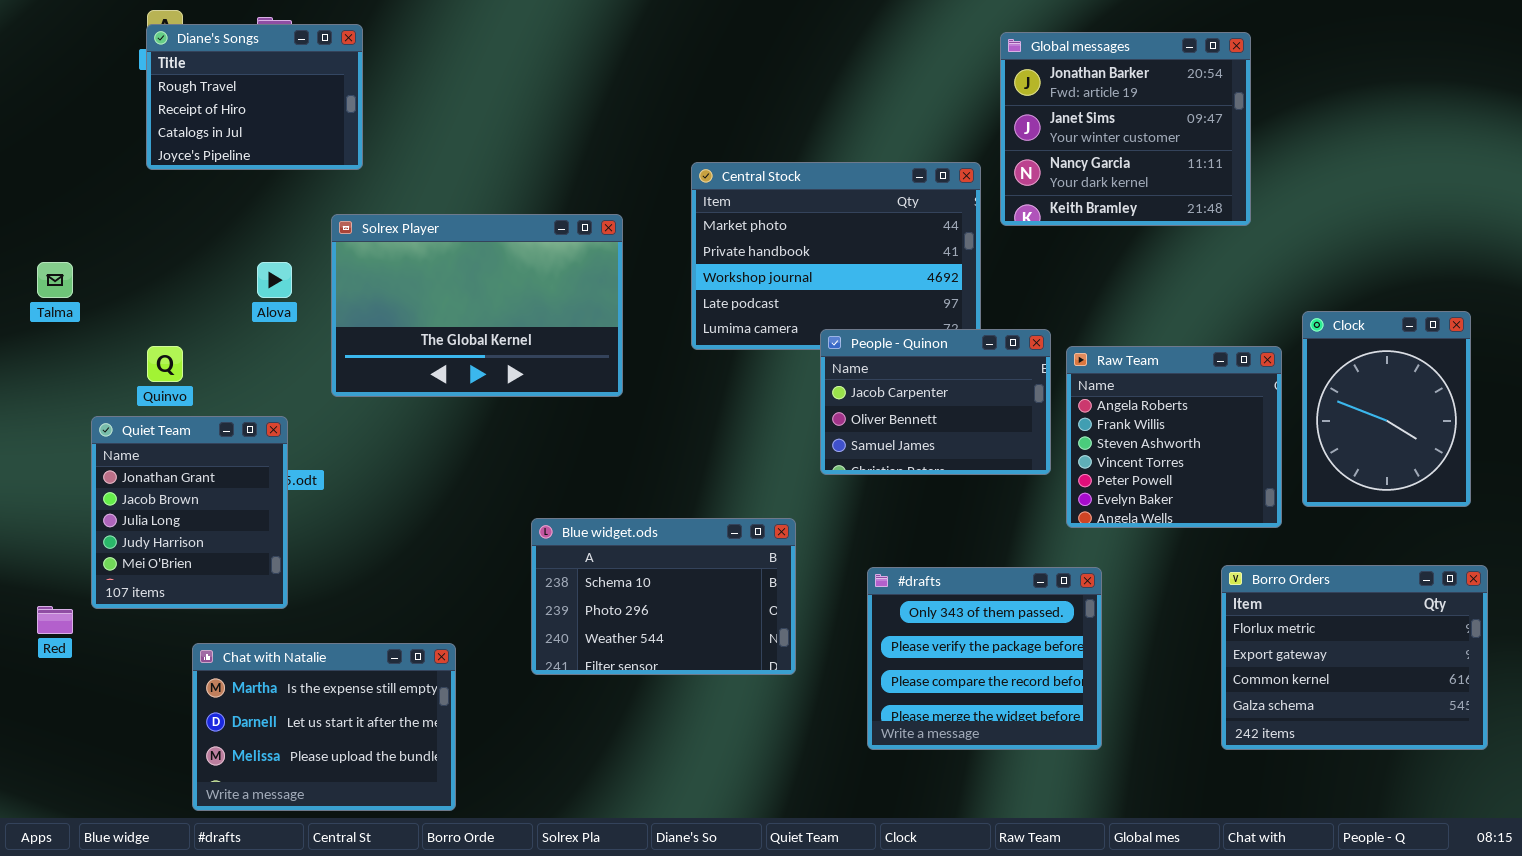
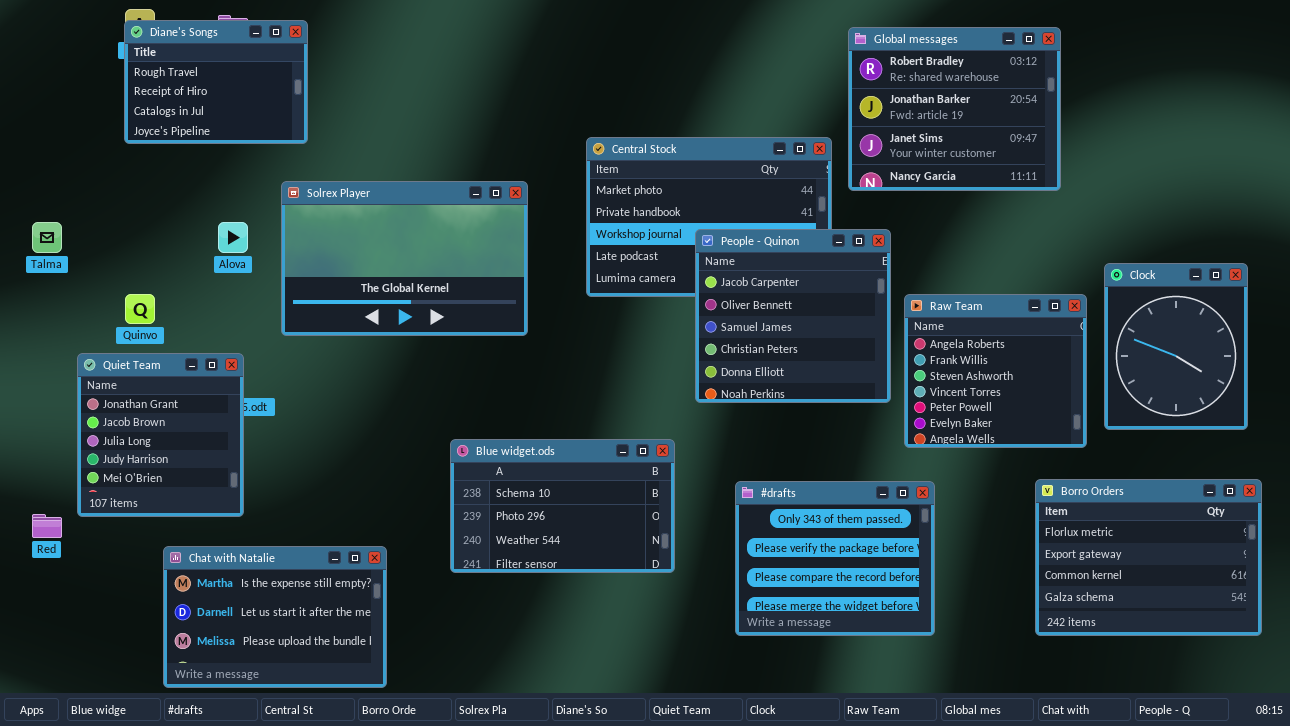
Global messages: [1000,32,1251,226] -> [848,27,1061,191], scrolled up 1 row
People - Quinon: [820,329,1051,475] -> [695,229,891,403], resized

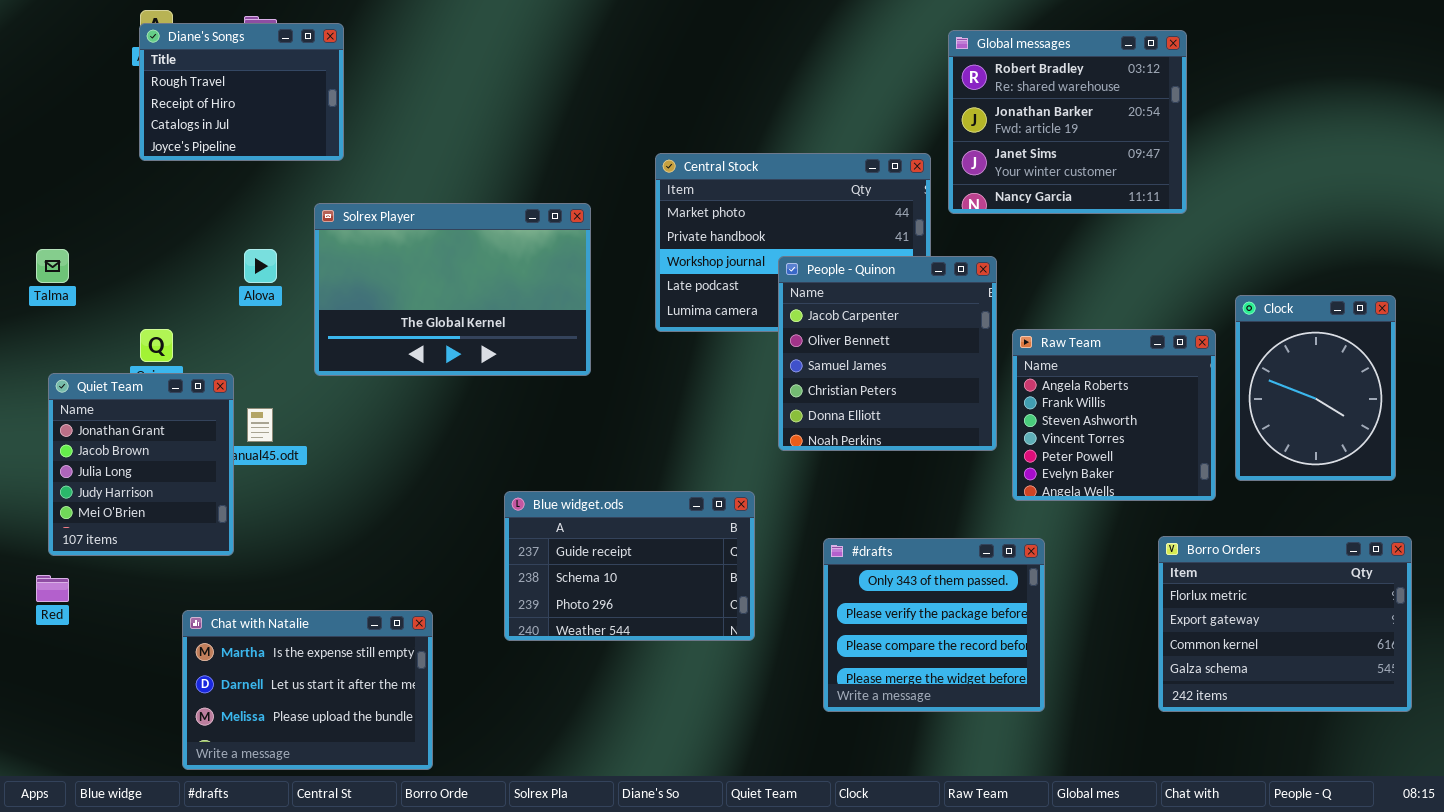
Quiet Team: [77,353,244,517] -> [48,373,234,556], moved
Blue widget.ods: [450,439,675,573] -> [504,491,755,641], scrolled up 1 row

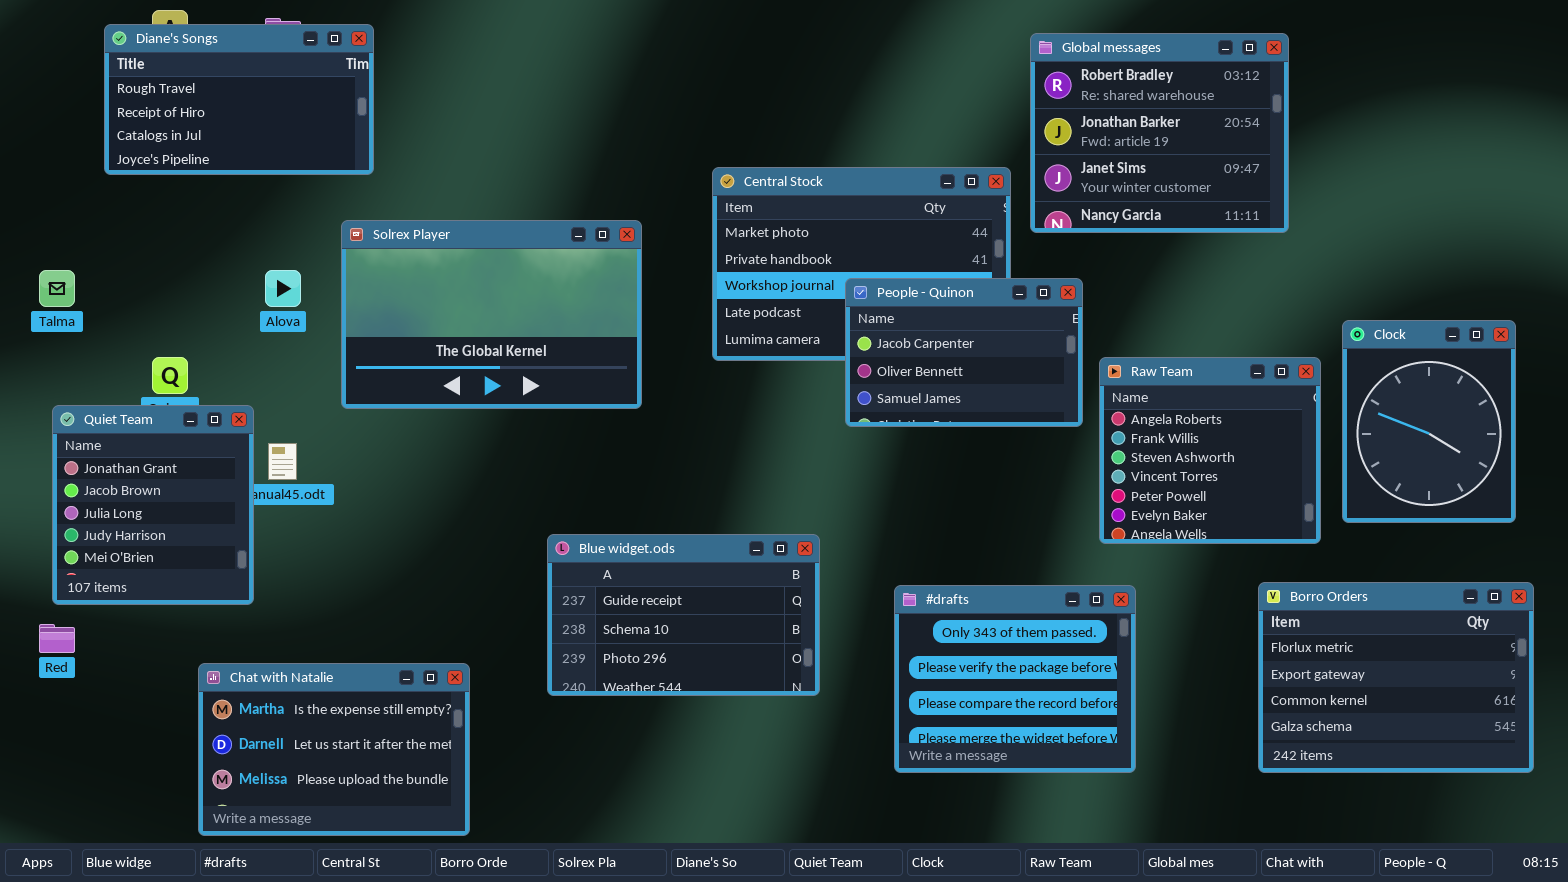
Diane's Songs: [139,23,344,161] -> [104,24,374,175], resized
People - Quinon: [778,256,997,451] -> [845,278,1083,427], resized

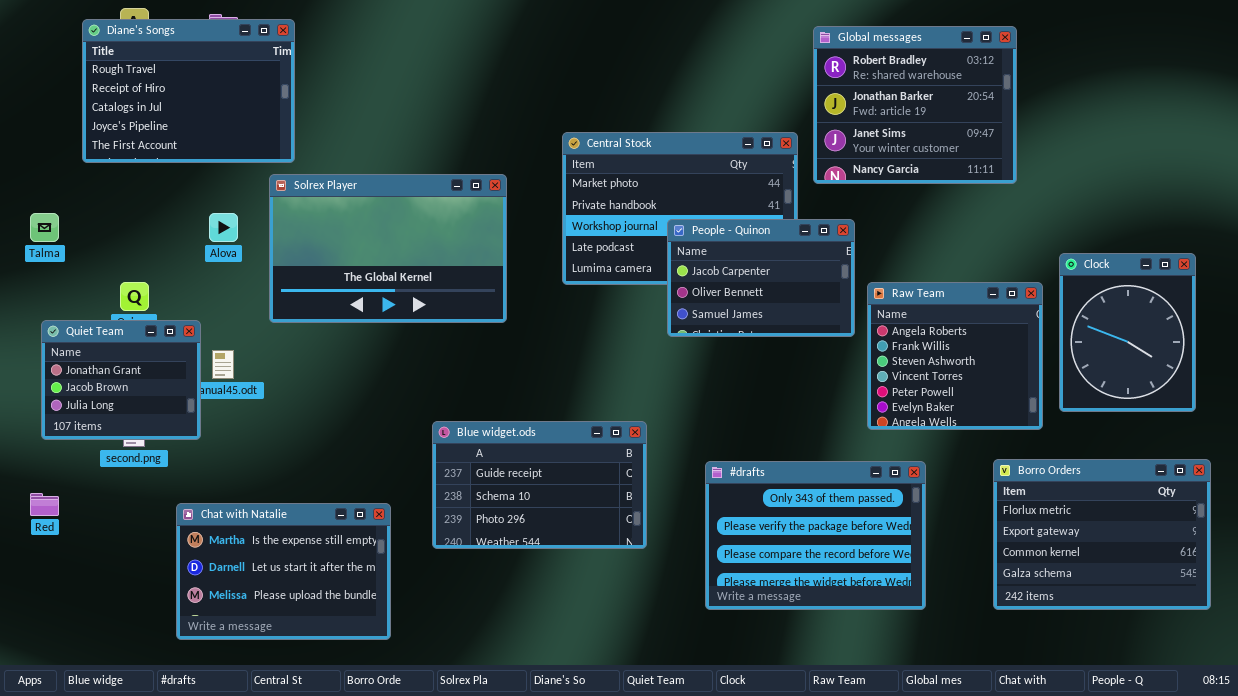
Diane's Songs: [104,24,374,175] -> [82,19,295,163], resized
Quiet Team: [52,405,254,605] -> [41,320,201,440], resized
#drafts: [894,585,1136,773] -> [705,461,926,610], resized
Chat with Natalie: [198,663,470,836] -> [176,503,391,640], moved

